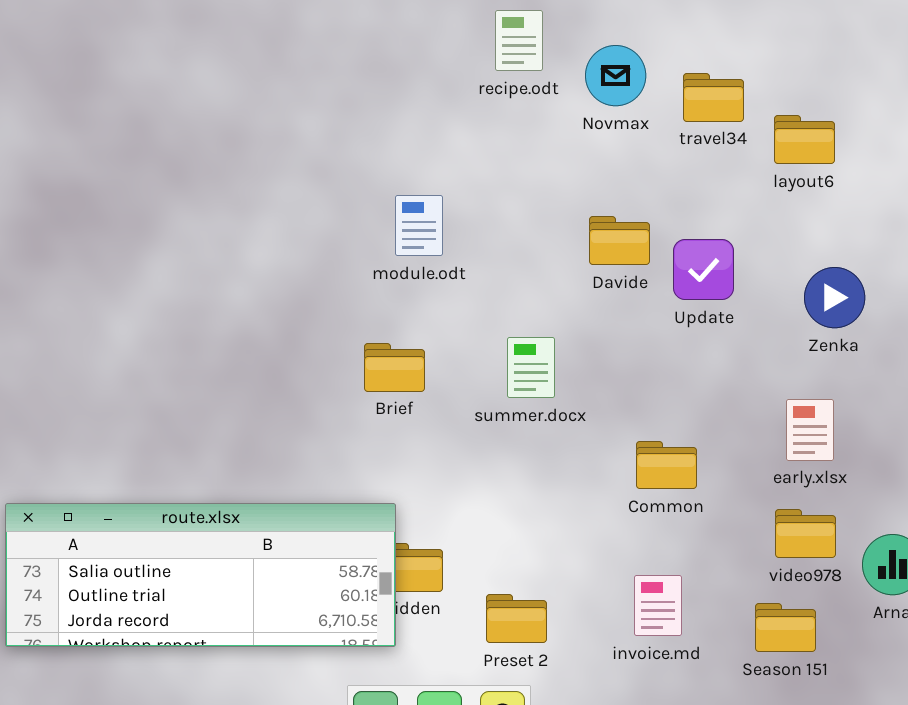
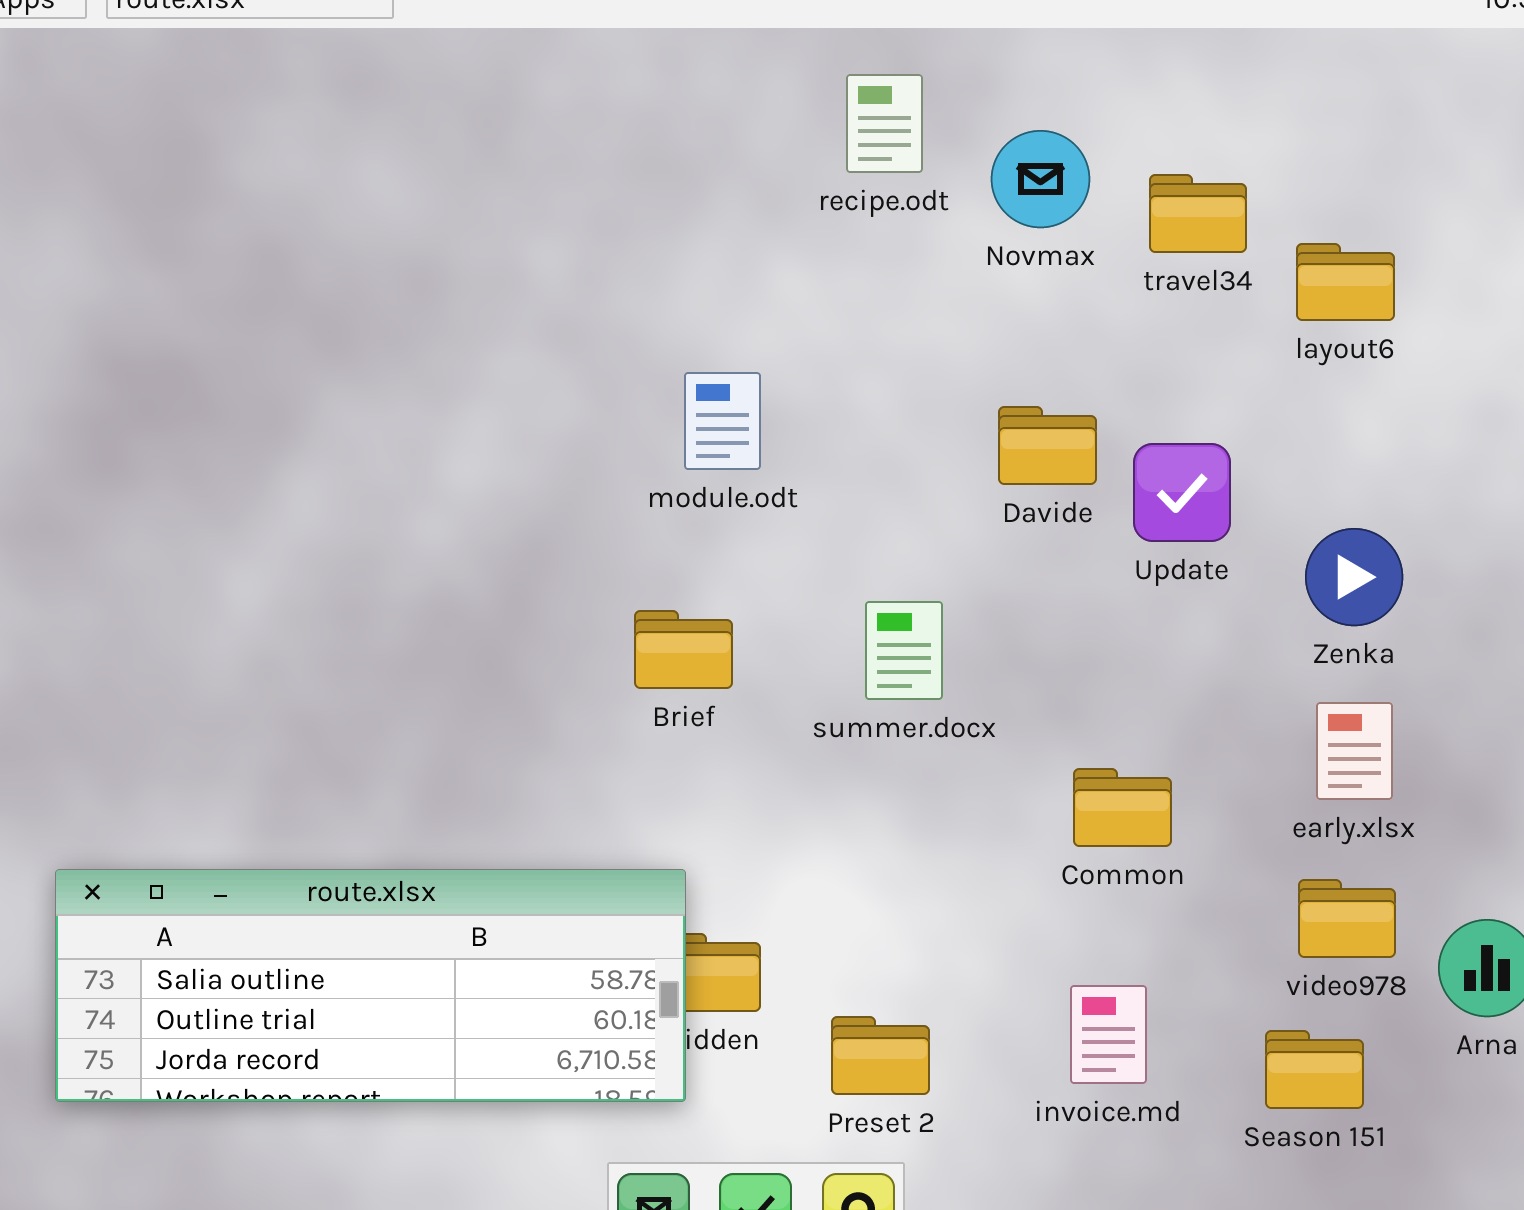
Zenka: [804,267,865,328] -> [1305,528,1403,626], moved

